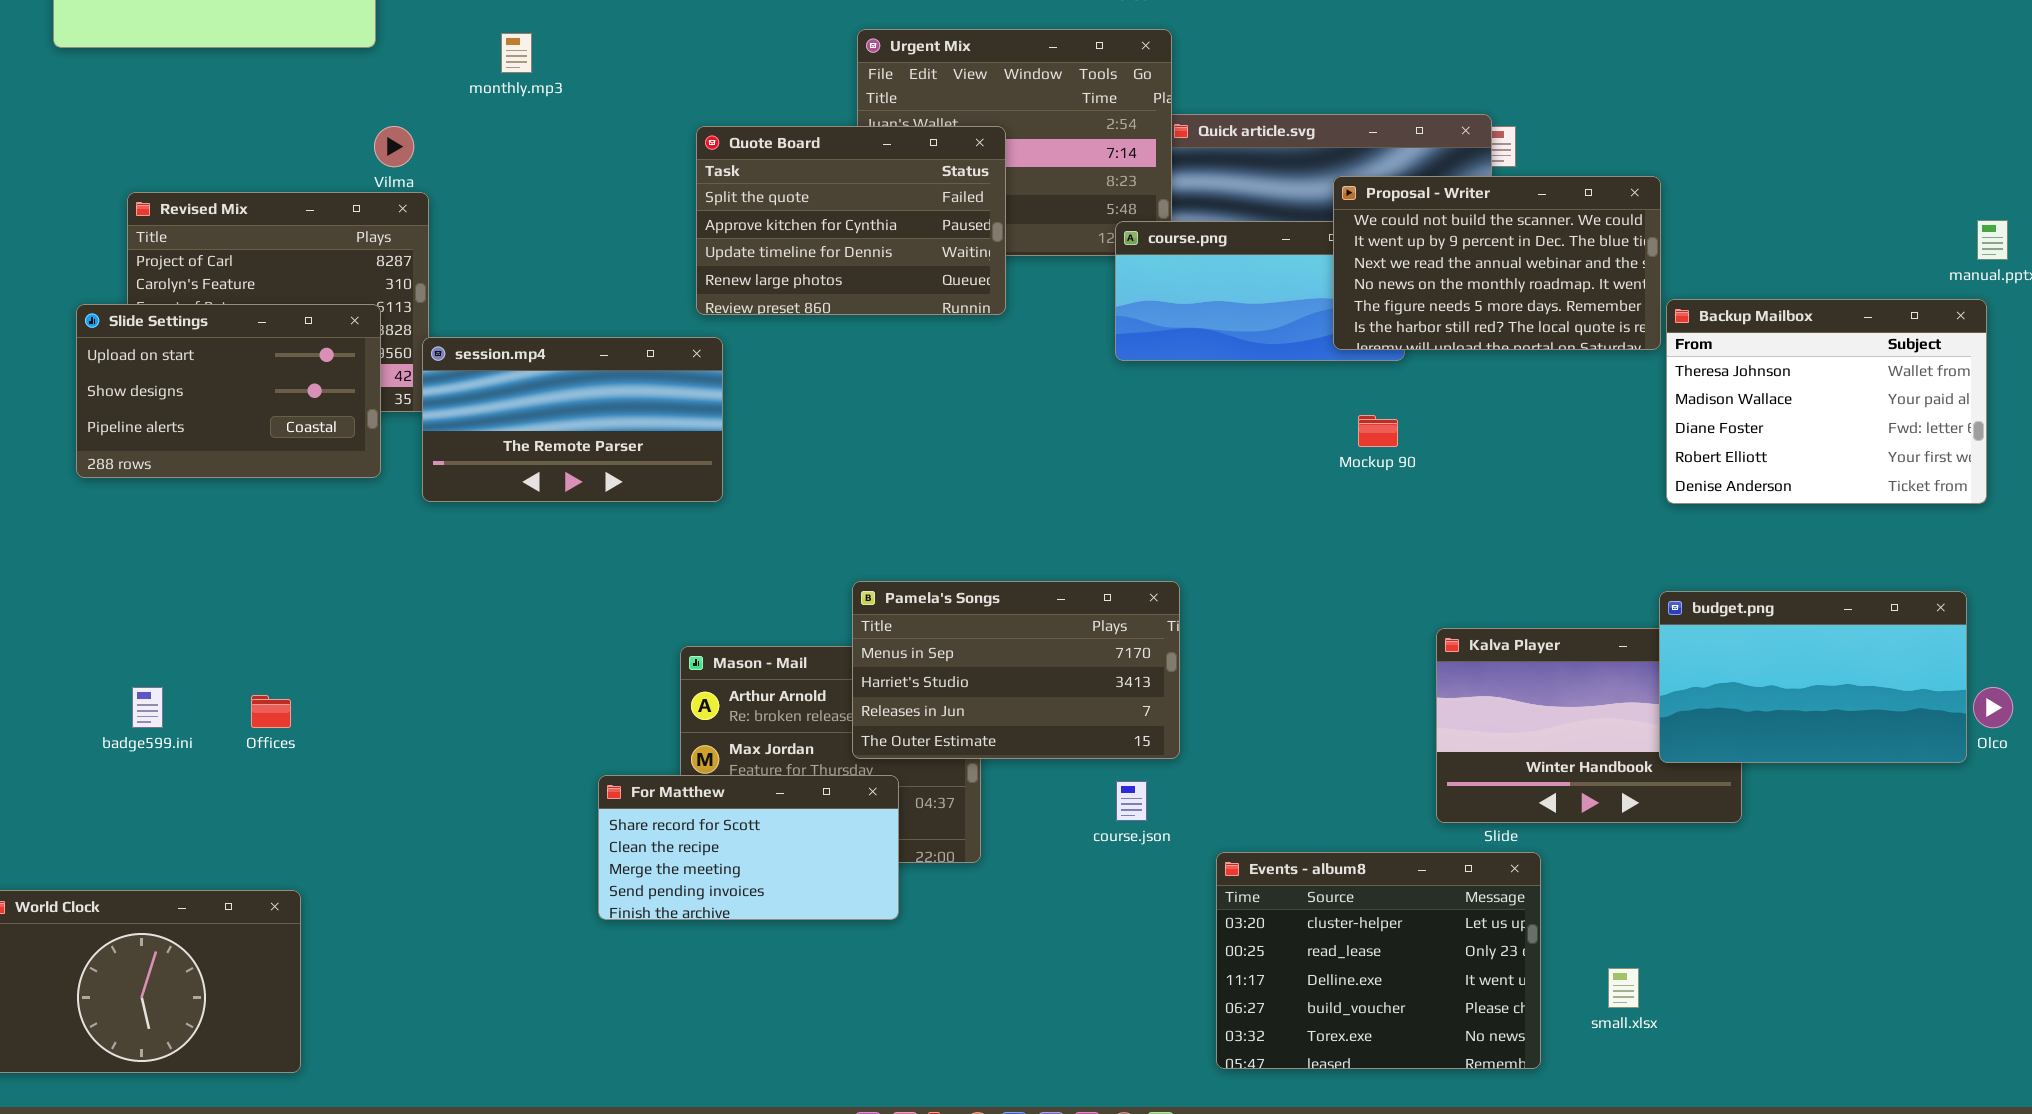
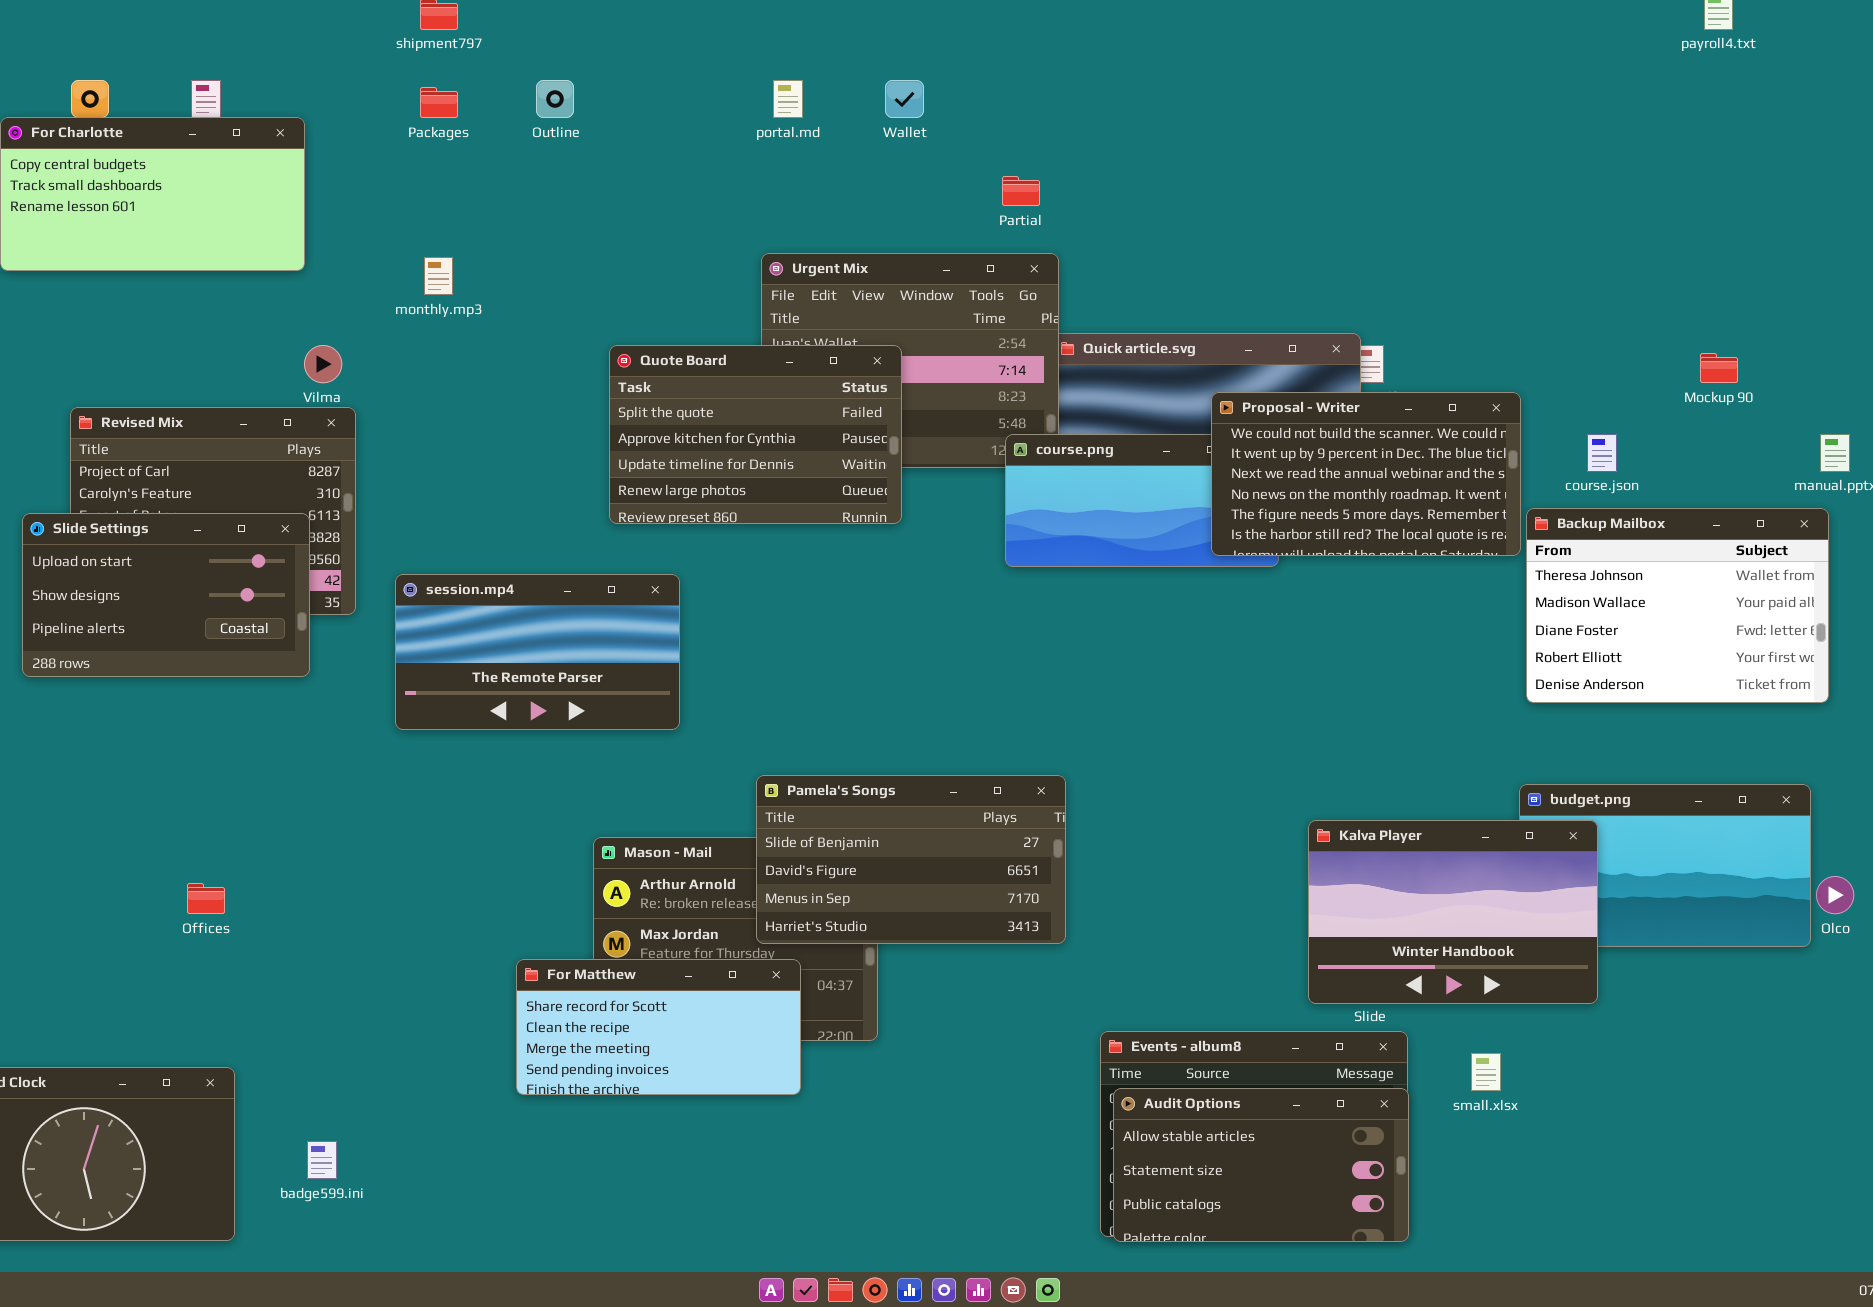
session.mp4: [422,337,723,502] -> [395,574,680,730], moved
Mockup 90: [1358,415,1398,447] -> [1700,353,1738,383], moved
Pamela's Songs: [852,581,1180,759] -> [756,775,1066,944], scrolled up 2 rows
Kalva Player: [1436,628,1742,823] -> [1308,820,1598,1004], raised
badge599.ini: [132,687,163,728] -> [307,1141,337,1179], moved
course.json: [1116,781,1147,821] -> [1587,434,1617,472], moved
Audit Options: none -> [1113,1088,1409,1242], opened
small.xlsx: [1608,968,1639,1008] -> [1471,1053,1501,1091], moved

